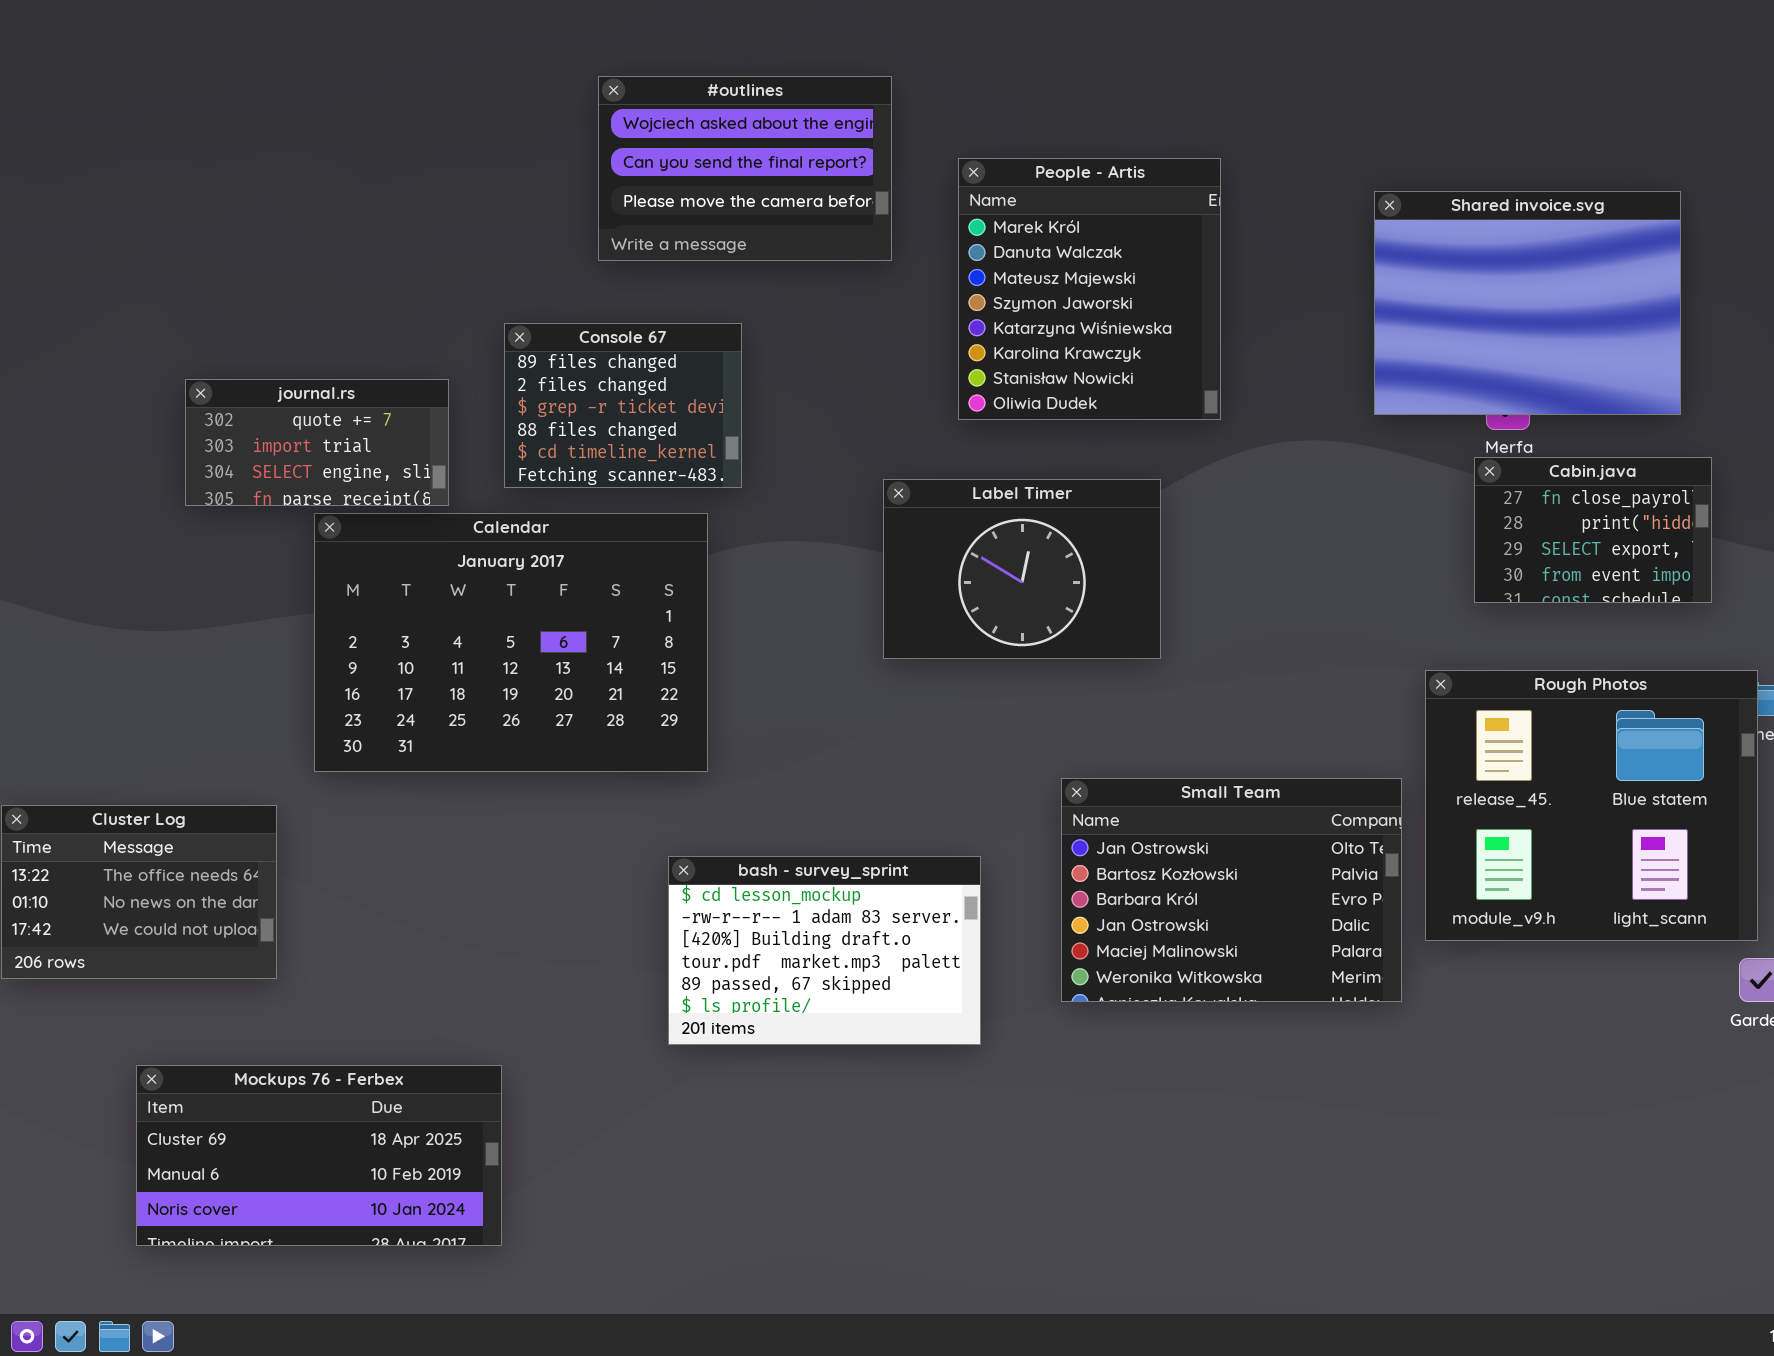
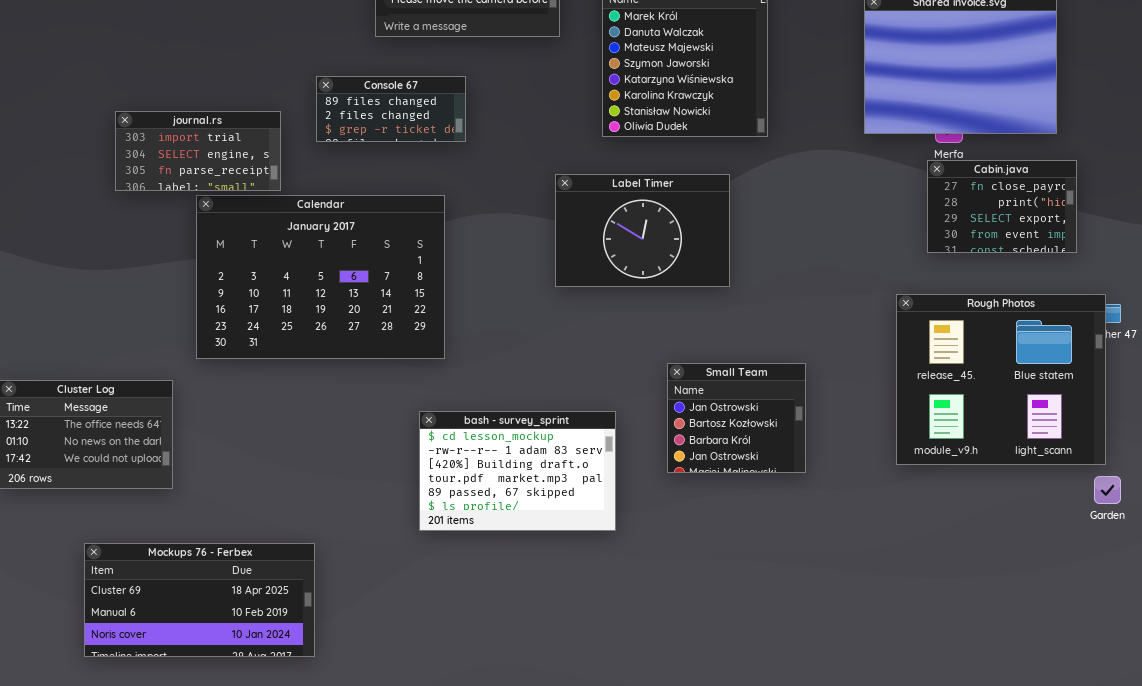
Console 67: [504,323,742,488] -> [316,76,466,142], resized
journal.rs: [185,379,449,506] -> [115,111,281,191], scrolled down 1 row
Small Team: [1061,778,1402,1002] -> [667,363,806,473], resized

